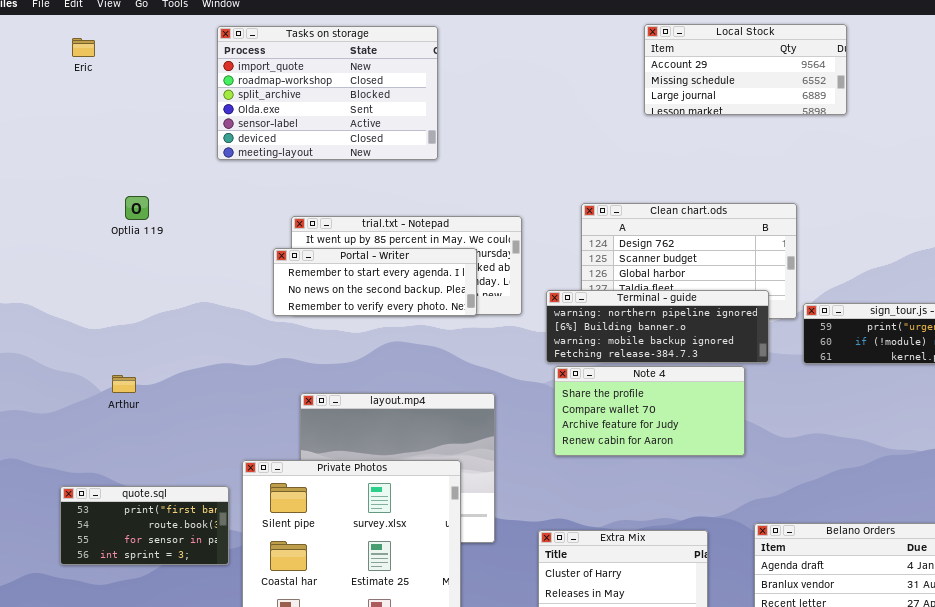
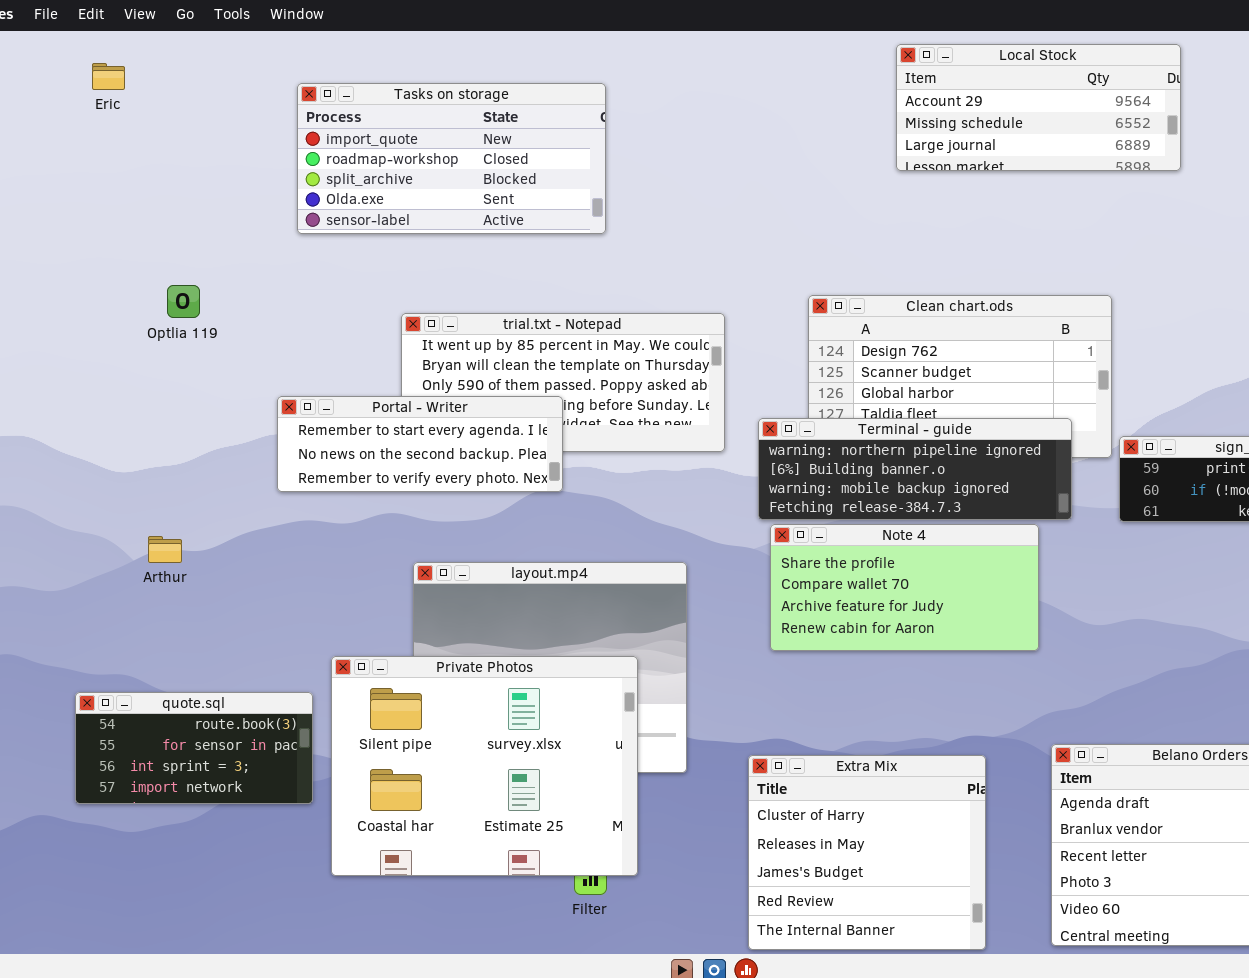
Tasks on storage: [217,26,438,160] -> [297,83,606,234], resized
Portal - Writer: [273,248,477,316] -> [277,396,563,492], moved
quote.sql: [60,486,229,565] -> [75,692,313,804], scrolled down 1 row

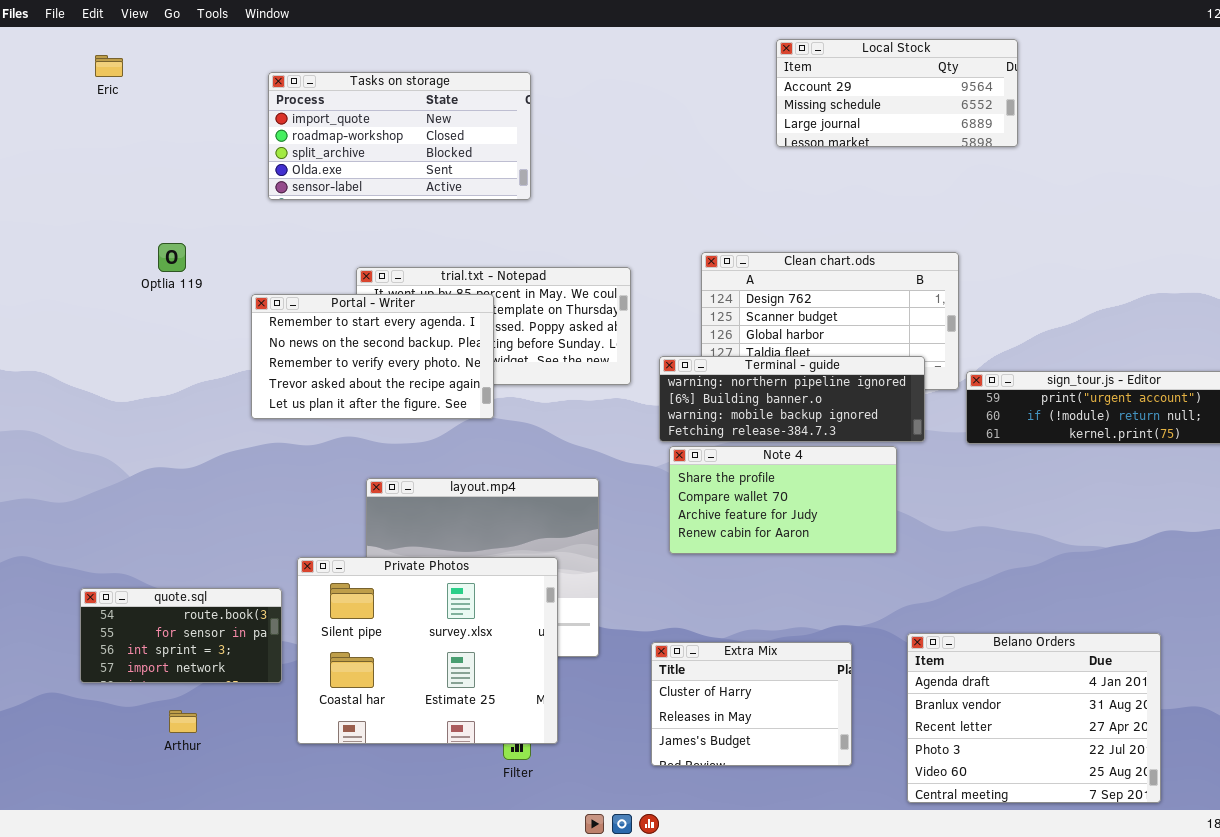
Portal - Writer: [277,396,563,492] -> [251,294,494,419], resized
Arthur: [148,536,182,563] -> [169,710,197,733], moved
Extra Mix: [748,755,986,950] -> [651,642,852,766], resized

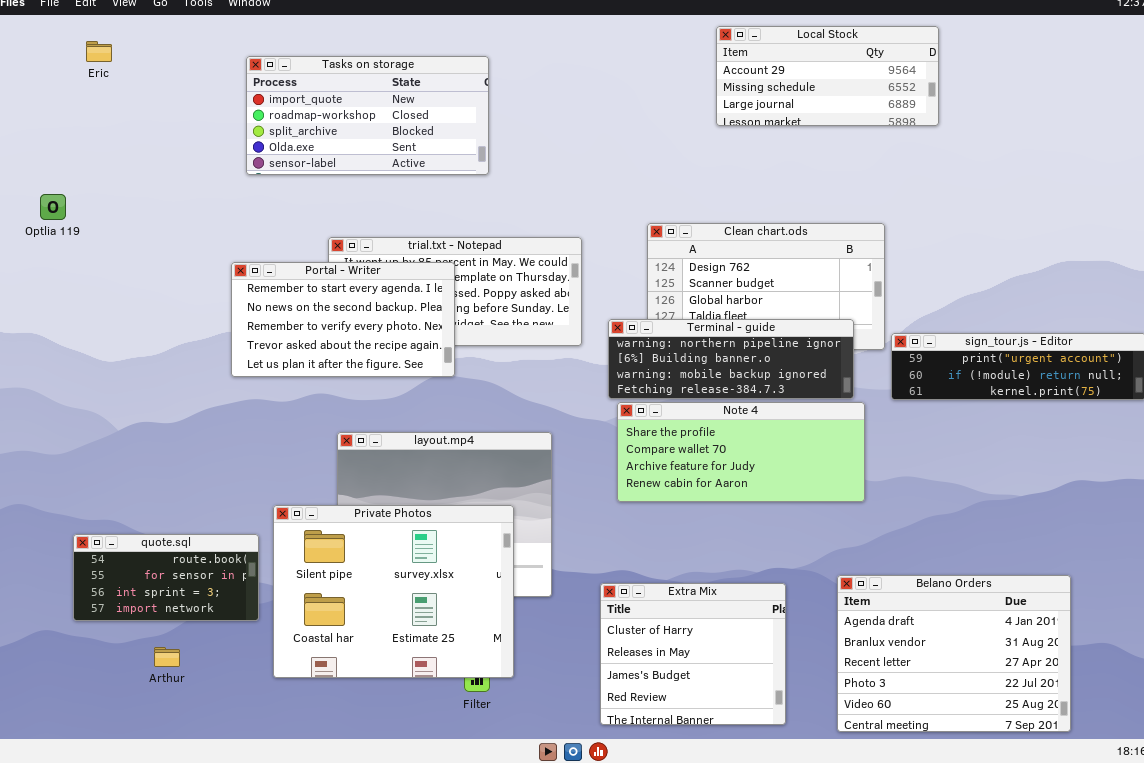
Optlia 119: [158,243,186,272] -> [40,194,66,220], moved
Note 4: [669,446,897,554] -> [617,402,865,502], resized
Extra Mix: [651,642,852,766] -> [600,583,786,725], resized

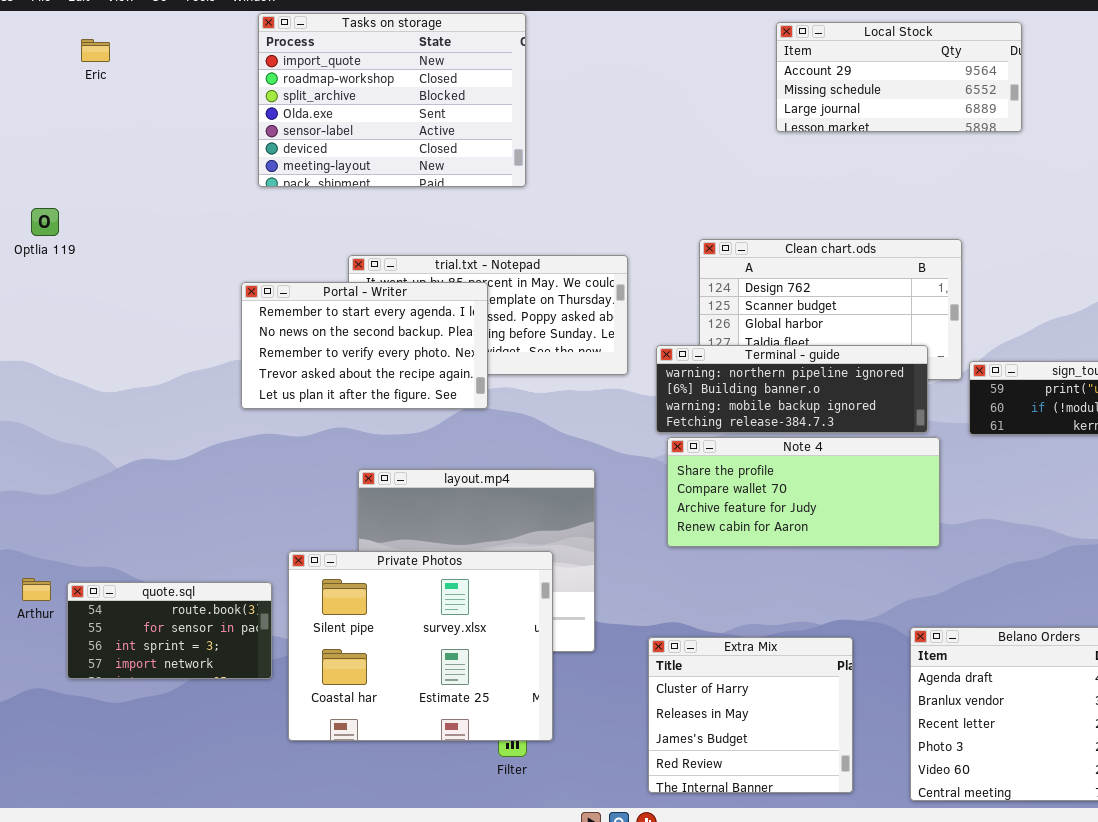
Tasks on storage: [246,56,489,175] -> [258,13,526,187], resized
Arthur: [154,647,180,667] -> [22,578,51,601], moved

